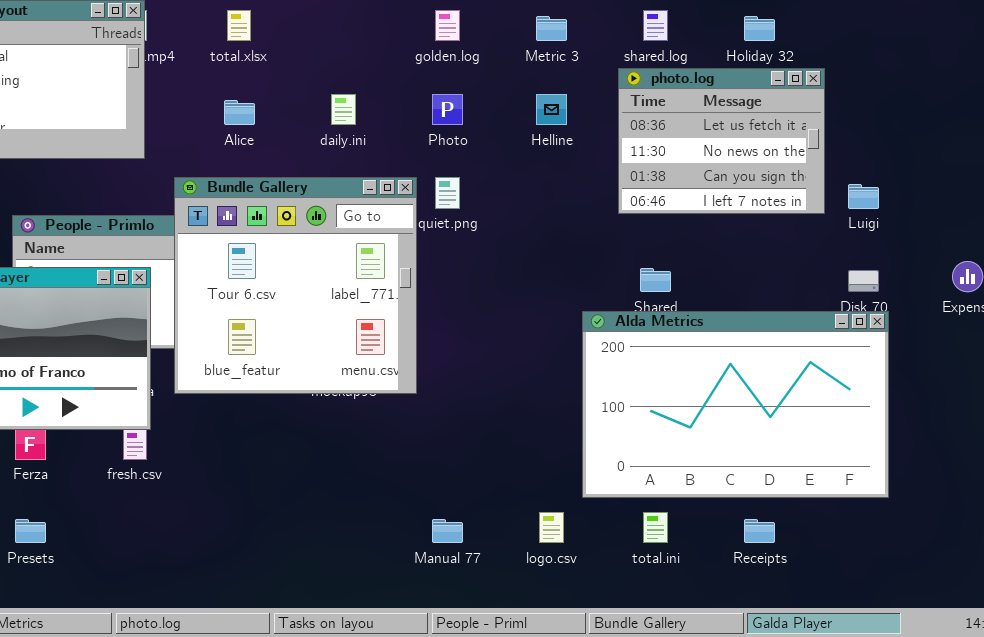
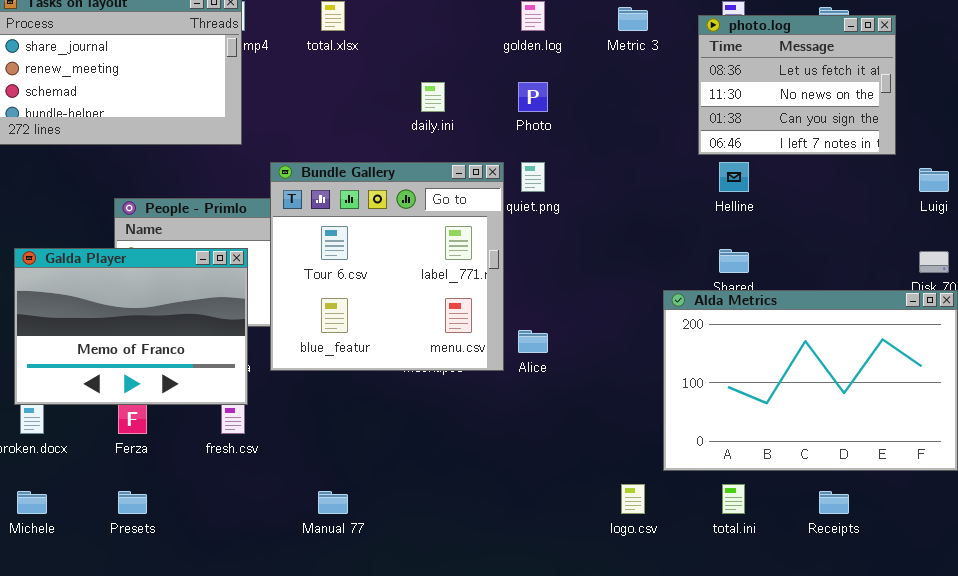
photo.log: [618,68,825,214] -> [698,15,896,155], moved
Helline: [536,94,567,125] -> [719,162,749,192], moved
Alice: [224,100,255,125] -> [518,330,548,353], moved
Manual 77: [432,519,463,543] -> [318,491,348,514], moved

